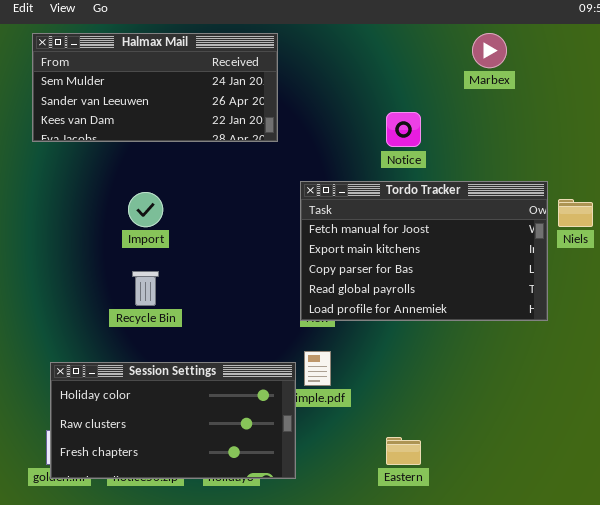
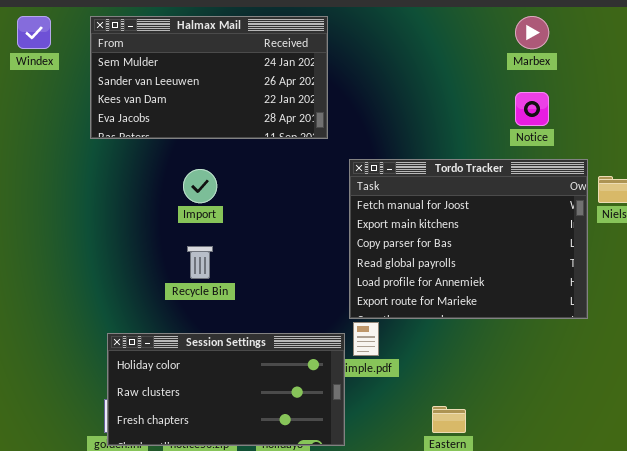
Halmax Mail: [32,33,278,142] -> [90,16,328,139], resized
Notice: [386,112,421,147] -> [515,92,549,126], moved
Tordo Tracker: [300,181,548,321] -> [349,159,588,319], resized

